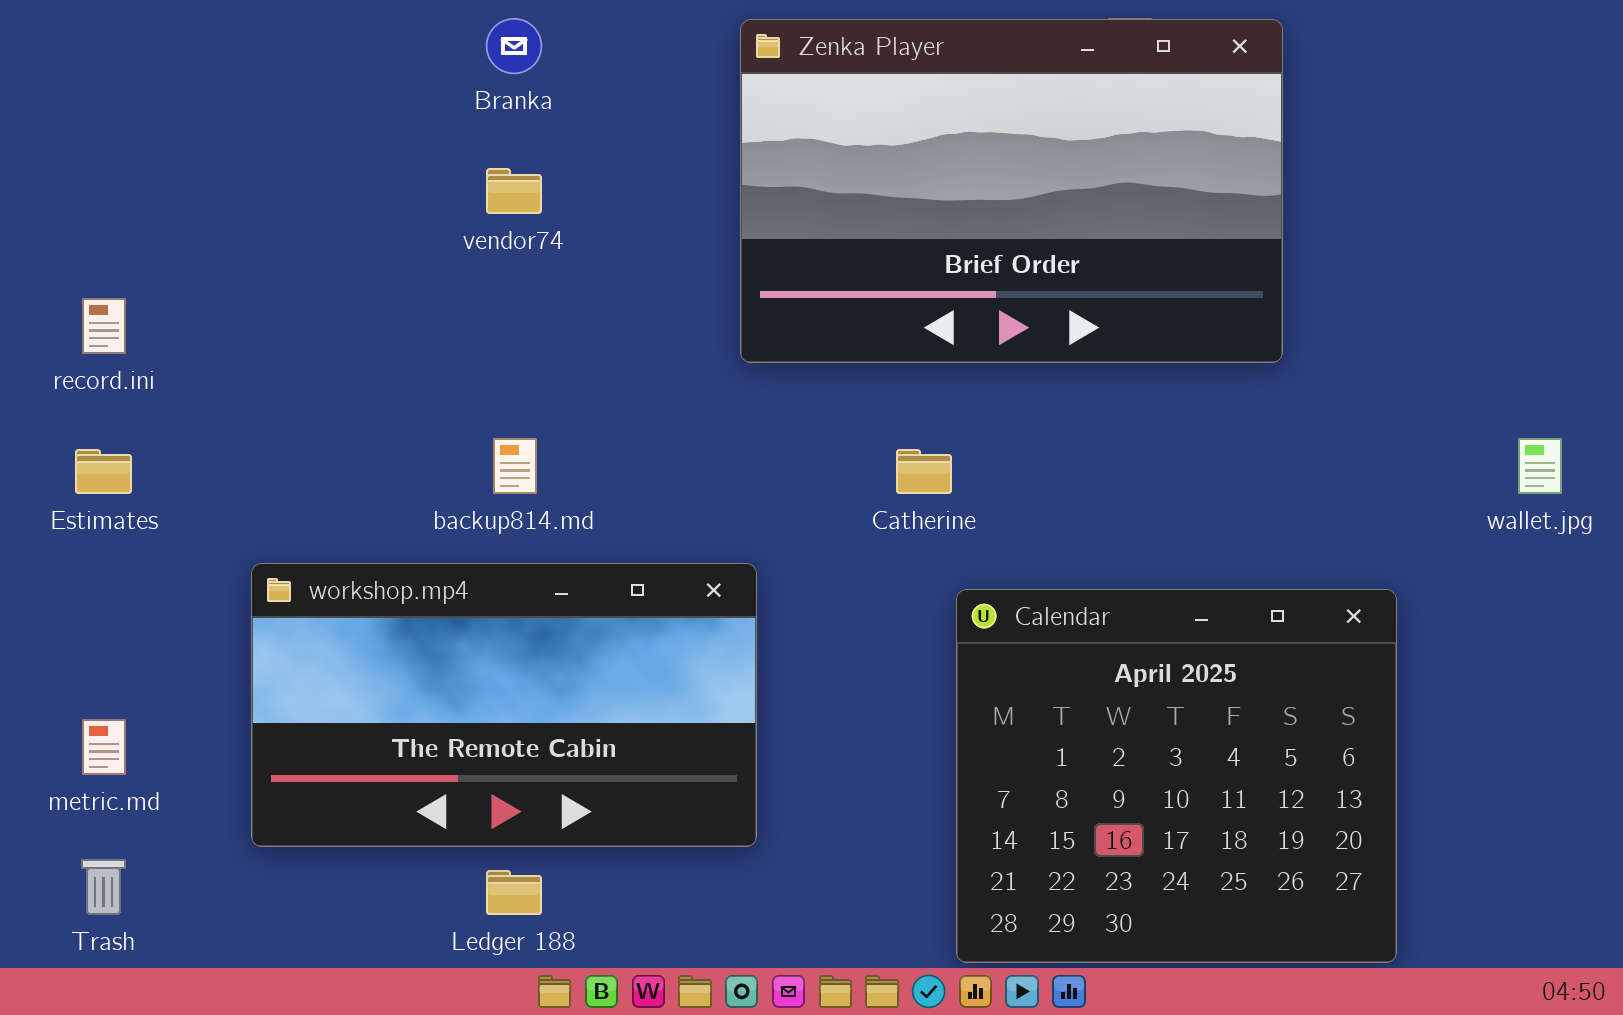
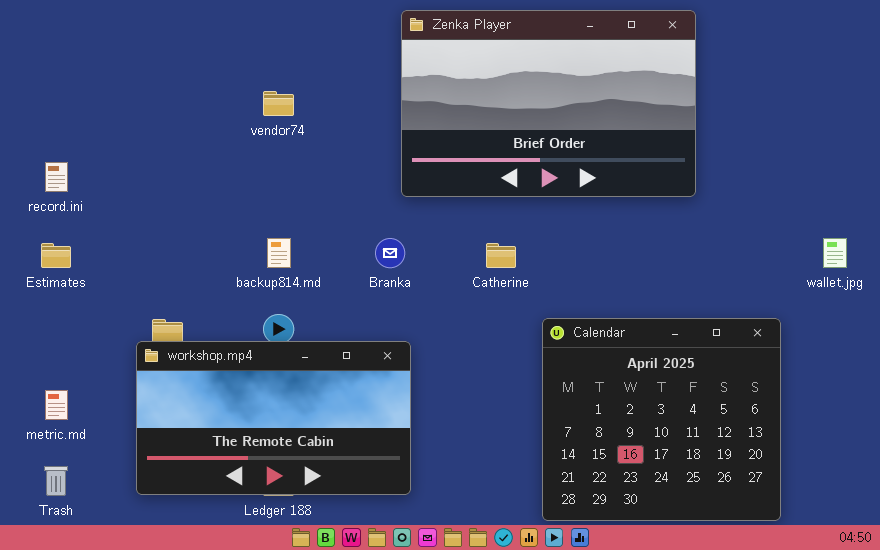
Branka: [486,18,542,74] -> [375,238,405,268], moved
workshop.mp4: [251,563,757,847] -> [136,341,411,495], moved
Calendar: [956,589,1397,963] -> [542,318,781,521], moved

